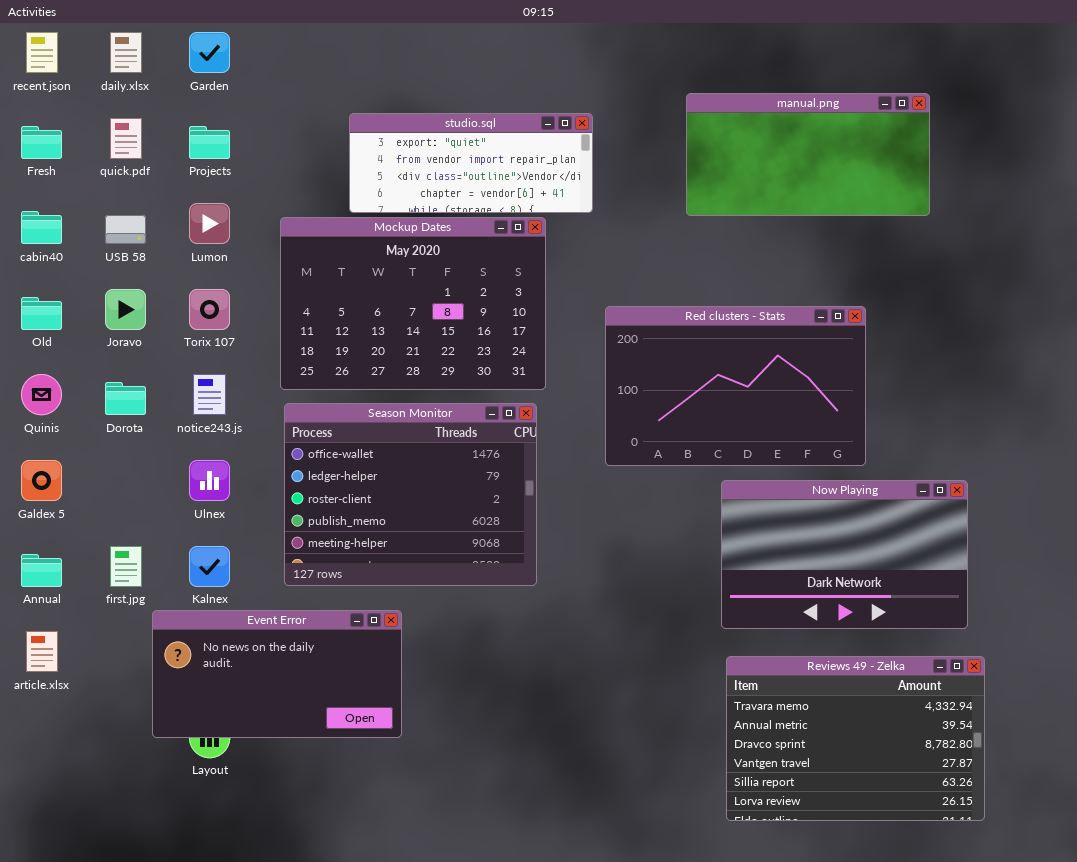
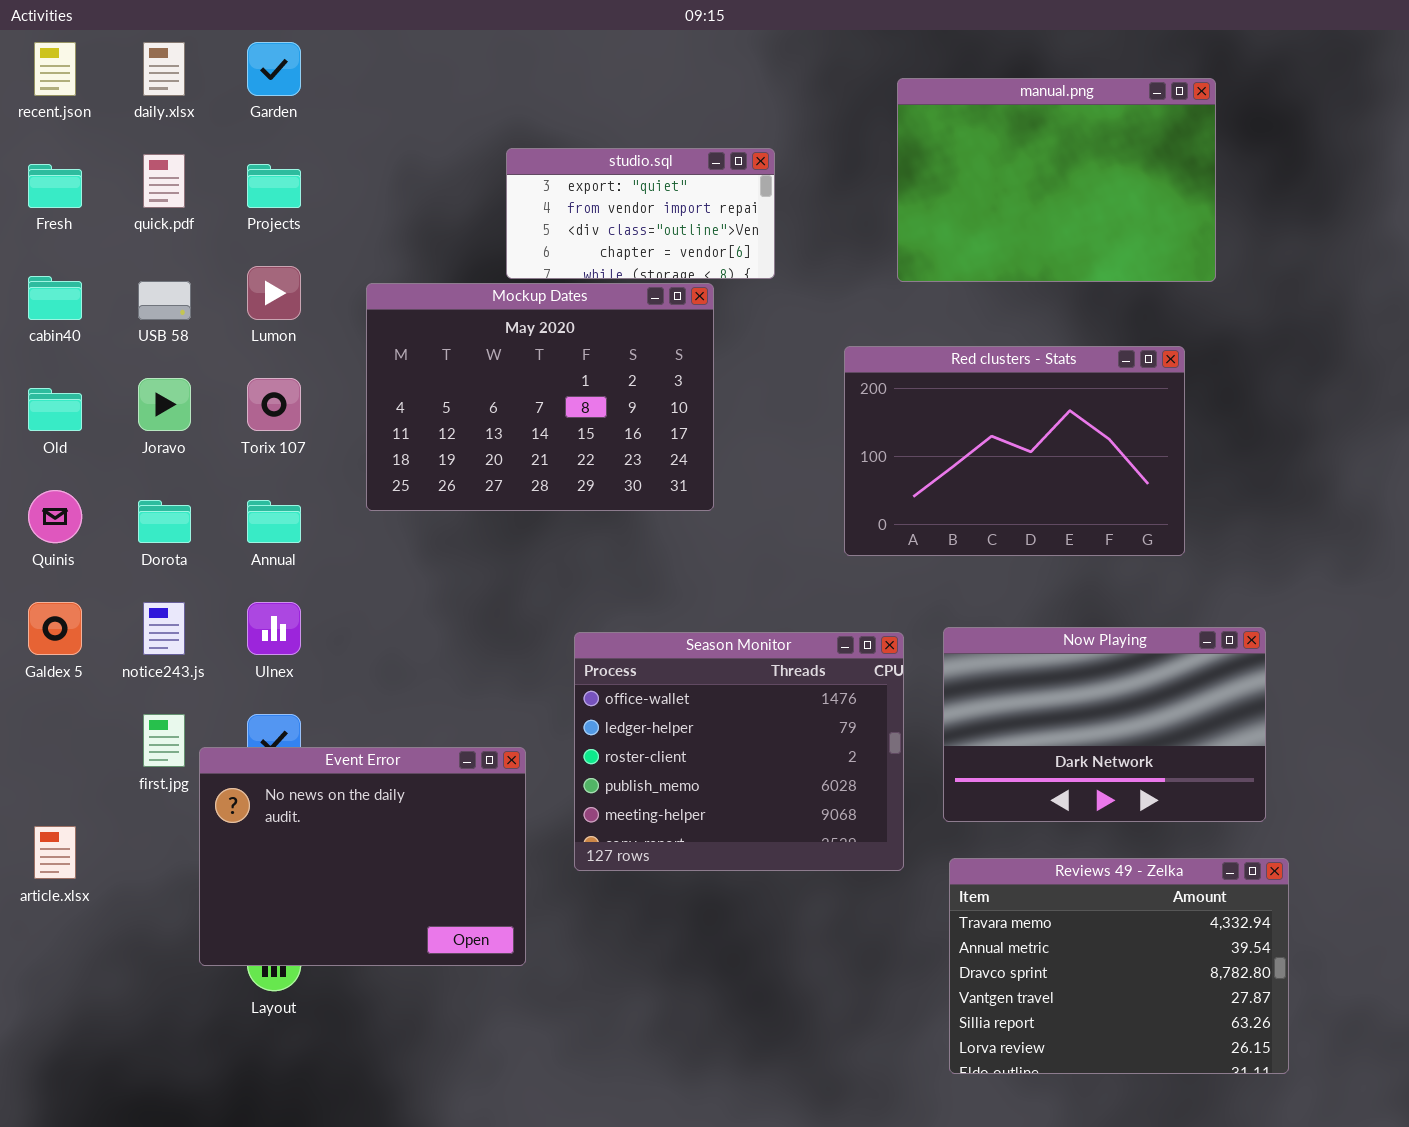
manual.png: [686,93,930,216] -> [897,78,1216,282], resized
studio.sql: [349,113,593,213] -> [506,148,775,279], resized
Red clusters - Stats: [605,306,866,466] -> [844,346,1185,556], moved
notice243.js: [193,374,226,415] -> [143,602,185,655], moved
Season Monitor: [284,403,537,586] -> [574,632,904,871], moved
Annual: [21,554,62,587] -> [247,500,301,543], moved
Event Error: [152,610,402,738] -> [199,747,526,966], resized

